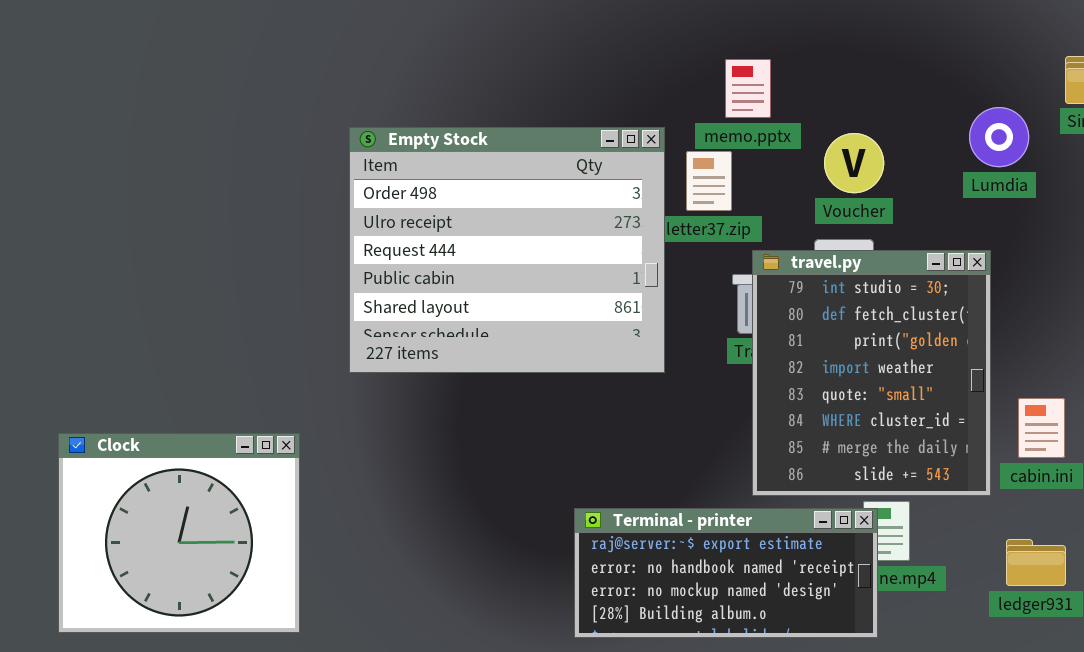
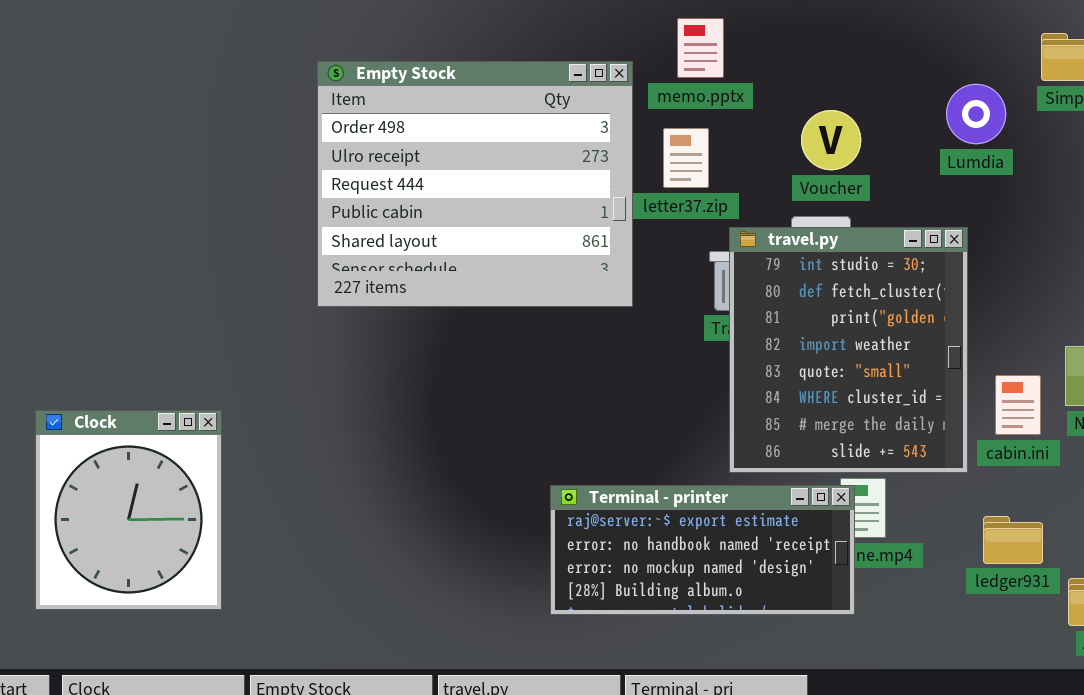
memo.pptx: [725,59,771,118] -> [677,18,724,78], moved
Empty Stock: [349,127,665,373] -> [317,61,633,307], moved
Clock: [58,433,300,633] -> [35,410,222,610], resized

